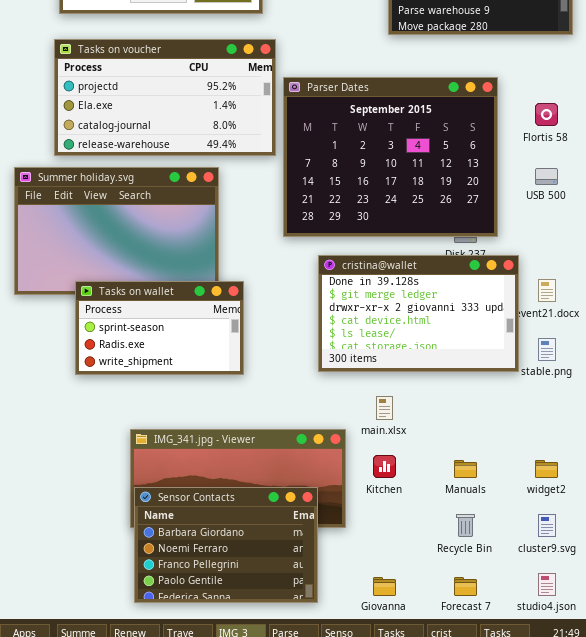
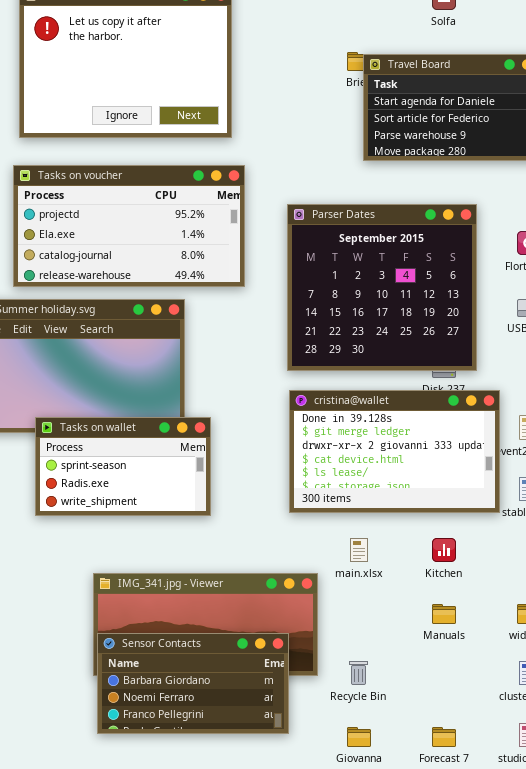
Parser Dates: [283,77,498,237] -> [287,204,477,371], resized
Kitchen: [373,455,396,478] -> [432,538,456,562], moved
Sensor Contacts: [134,487,318,603] -> [97,633,289,734], resized
Recycle Bin: [456,514,475,537] -> [349,661,368,685], moved

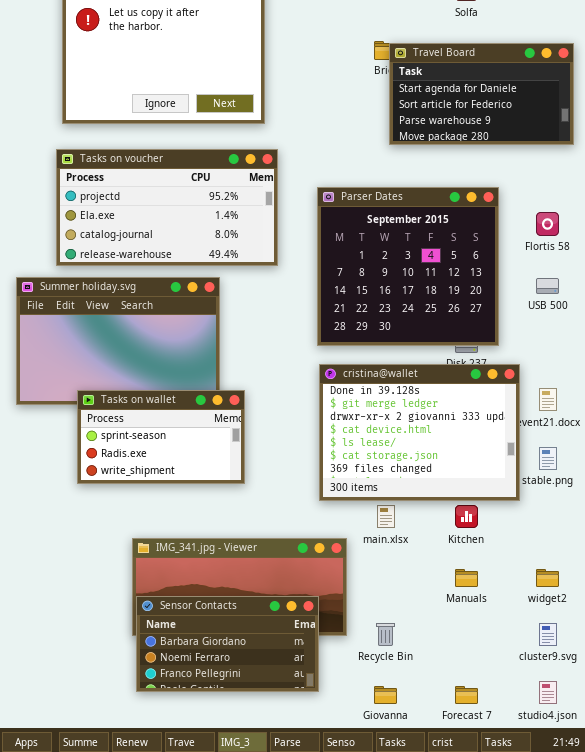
cristina@wallet: [289,390,500,513] -> [319,364,520,501], resized

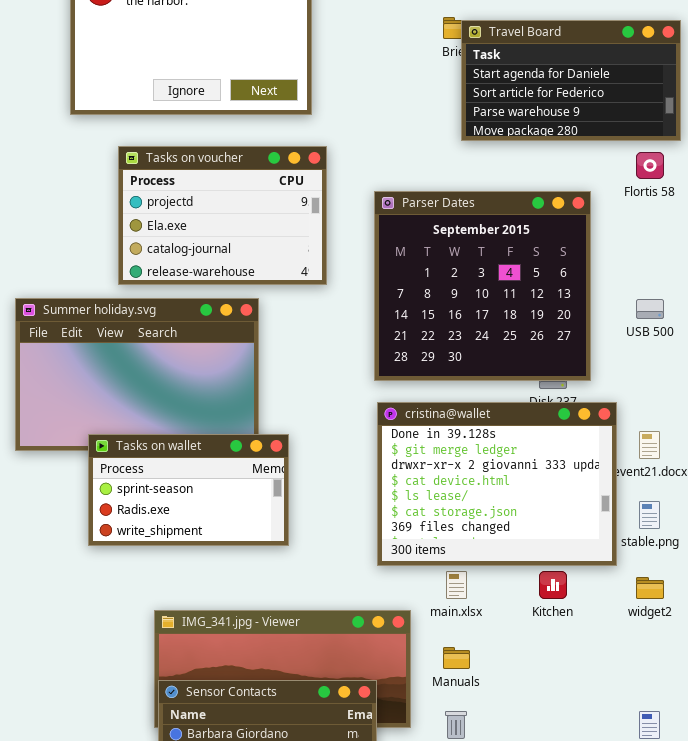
Tasks on voucher: [56,149,278,266] -> [118,146,327,285], resized
Flortis 58: [536,212,559,236] -> [636,152,664,179], moved
Manuals: [455,569,478,587] -> [443,647,470,669], moved
widget2: [536,569,559,587] -> [636,577,664,599], moved

